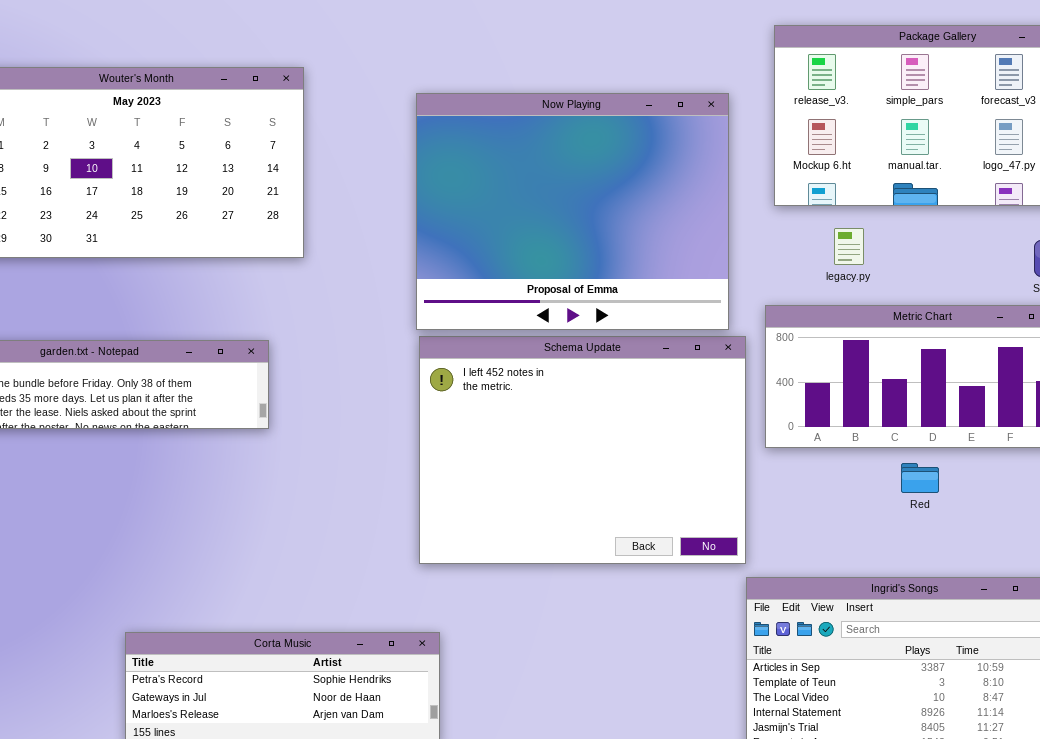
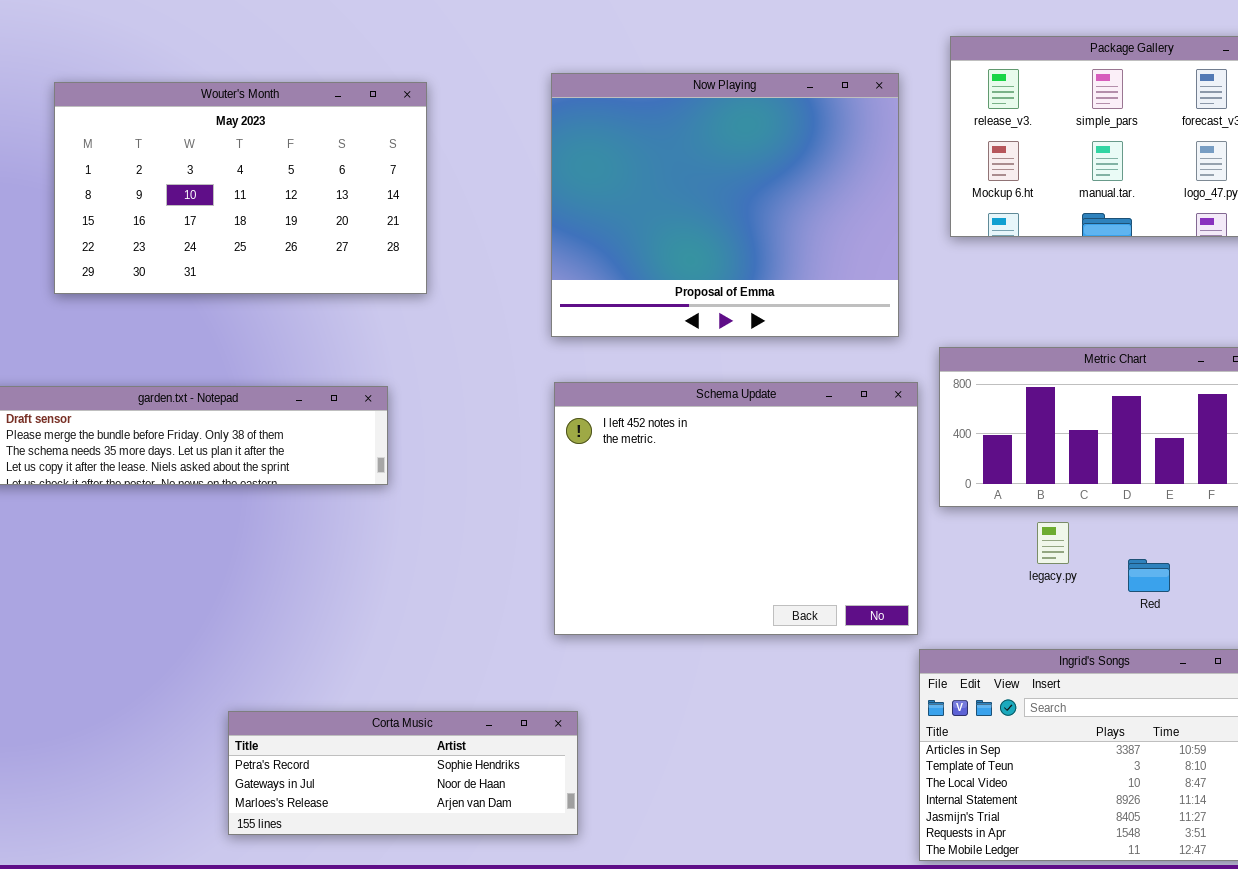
Now Playing: [416,93,729,330] -> [551,73,899,337], moved
legacy.py: [834,228,864,265] -> [1037,522,1069,564], moved
Red: [901,463,939,493] -> [1128,559,1170,592], moved

